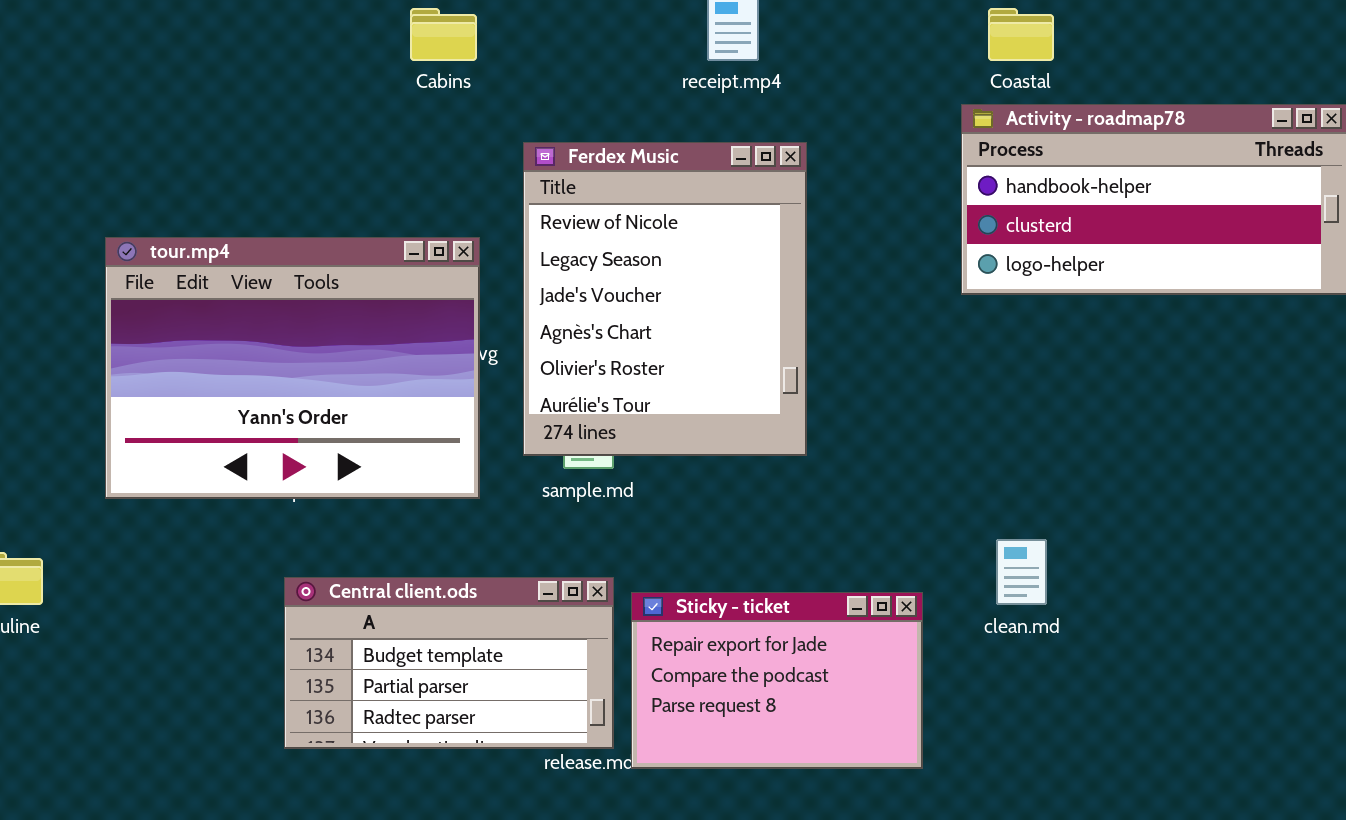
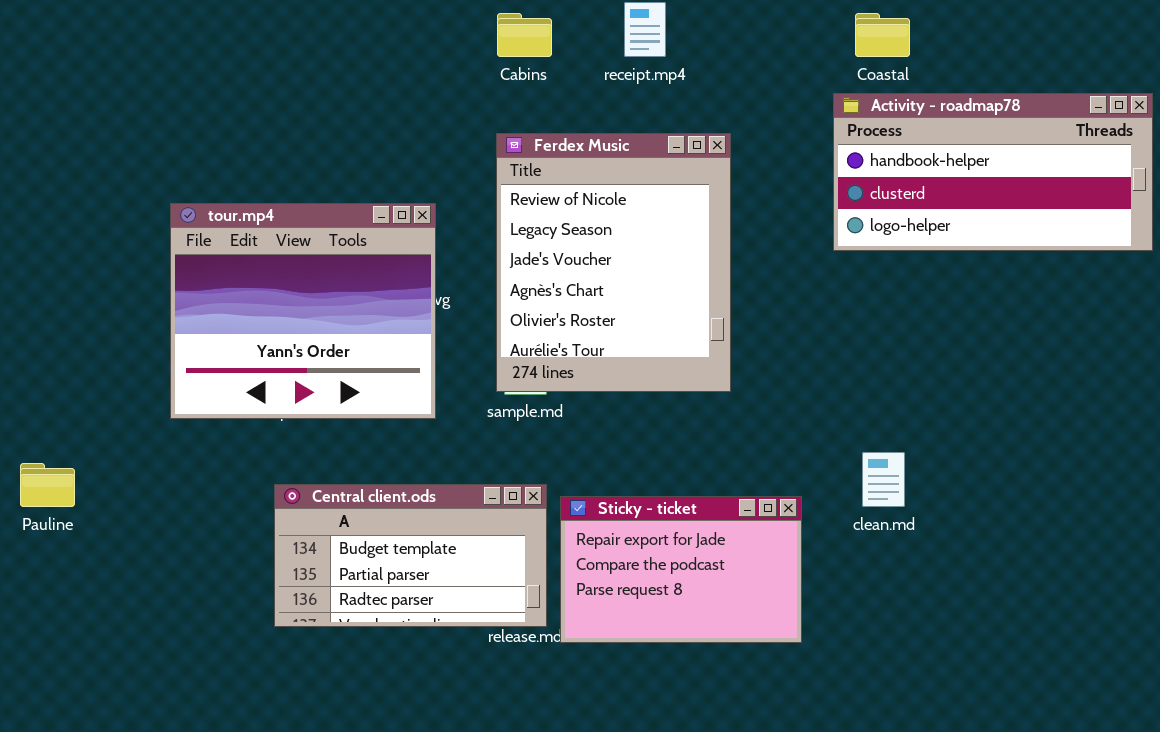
Cabins: [410,8,477,61] -> [497,13,552,57], moved
Ferdex Music: [523,142,807,456] -> [496,133,731,392], moved
tour.mp4: [105,237,480,499] -> [170,203,436,419], resized

